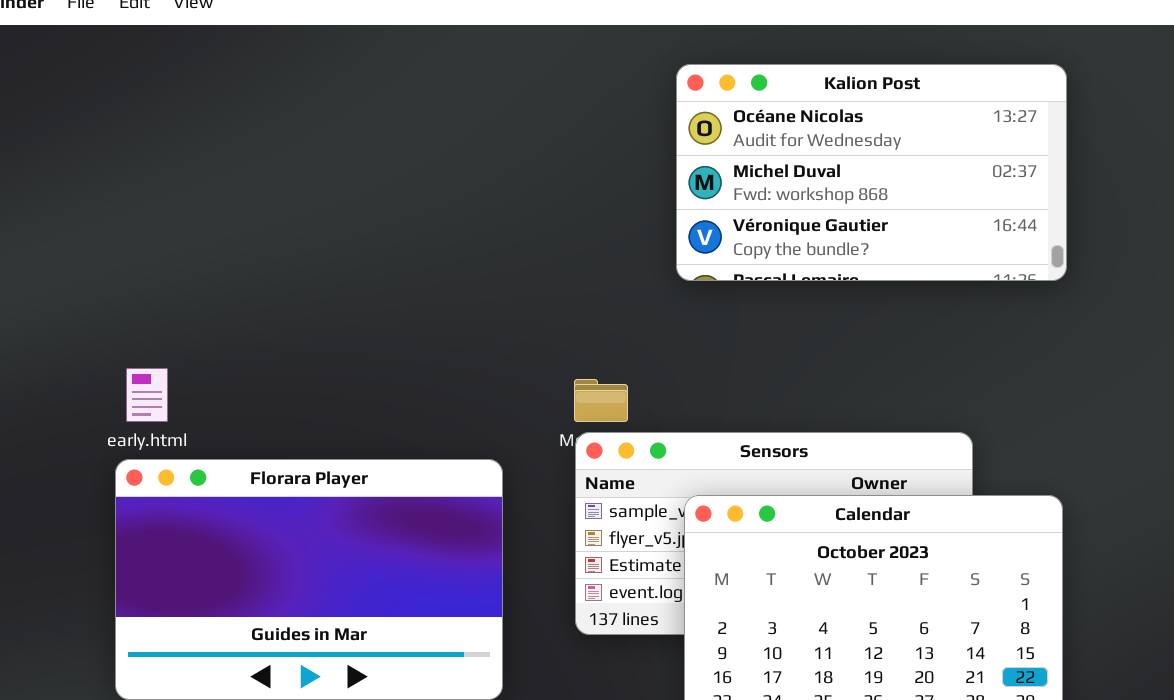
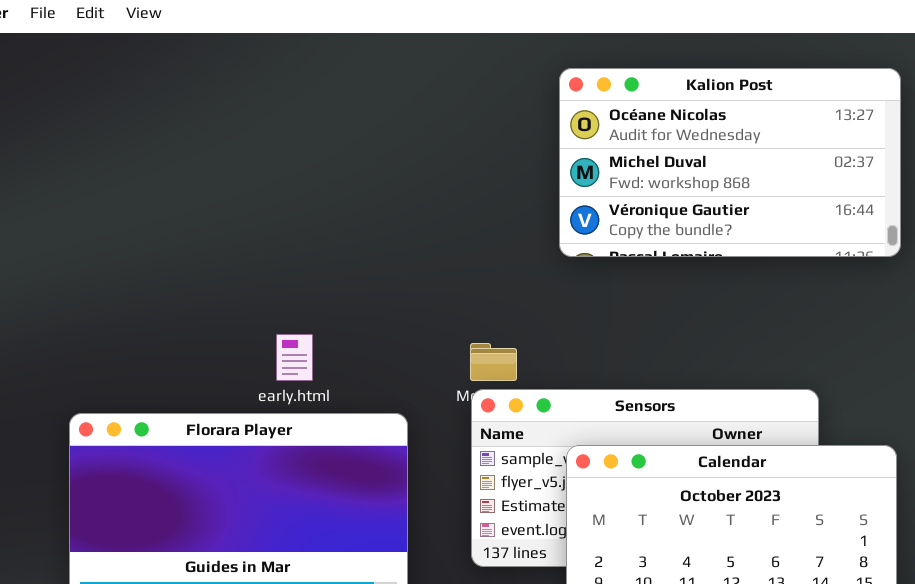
early.html: [126,368,168,422] -> [276,334,313,381], moved

